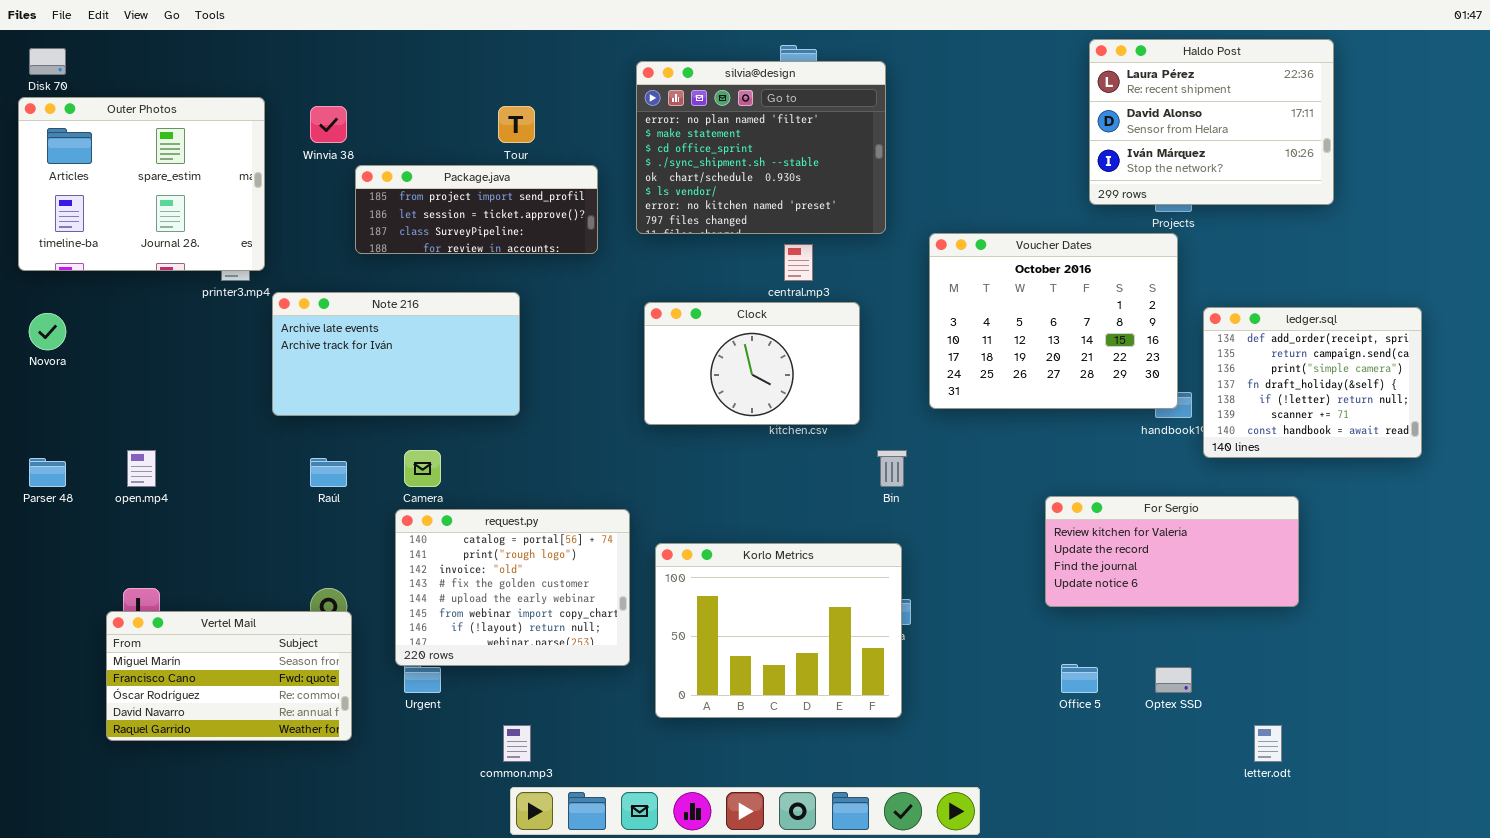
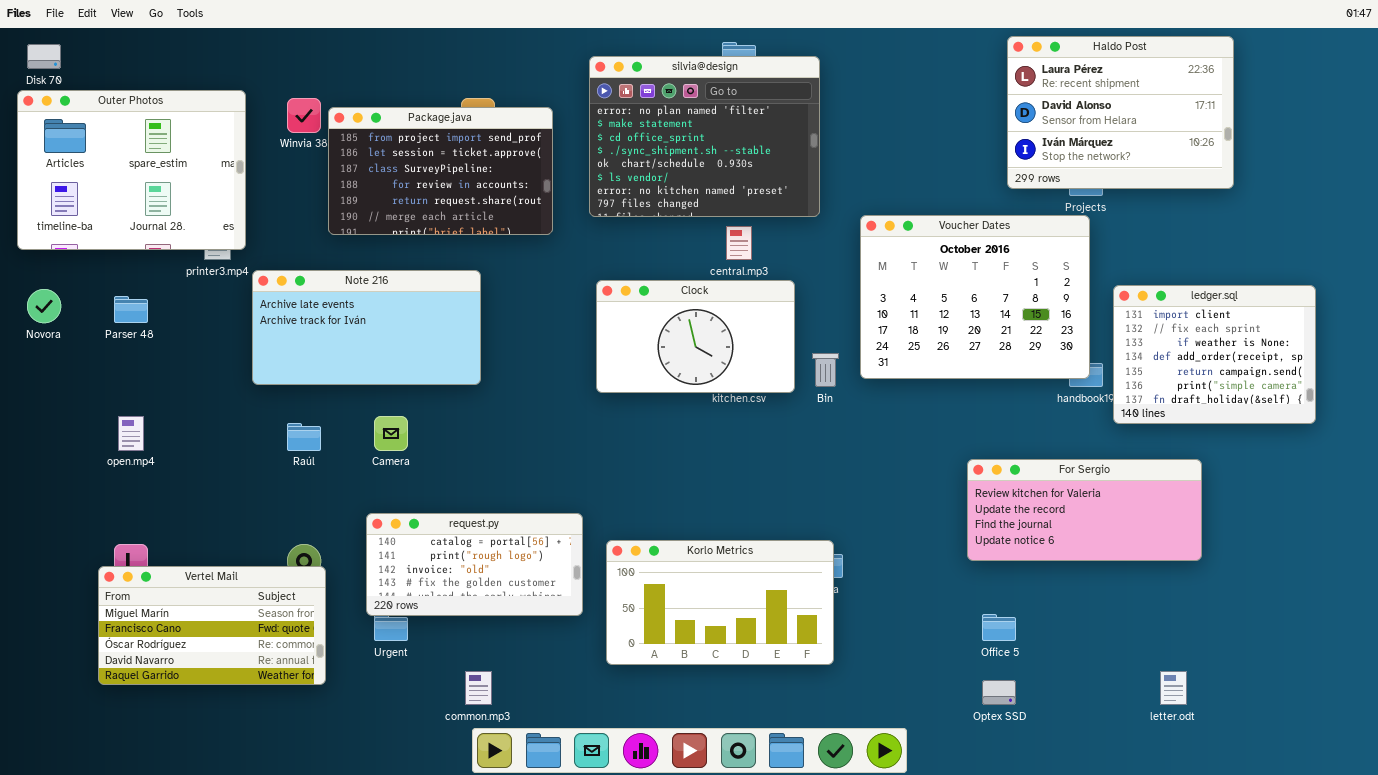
Package.java: [355,165,598,254] -> [328,107,553,235], resized
ledger.sql: [1203,307,1422,458] -> [1113,285,1316,424], scrolled up 3 rows
Bin: [877,450,907,487] -> [812,353,839,387], moved
Parser 48: [29,458,66,487] -> [114,296,148,323], moved
request.py: [395,509,630,666] -> [366,513,583,616], resized
Korlo Metrics: [655,543,902,718] -> [606,540,834,665], resized
Optex SSD: [1155,667,1192,693] -> [982,680,1016,705], moved

